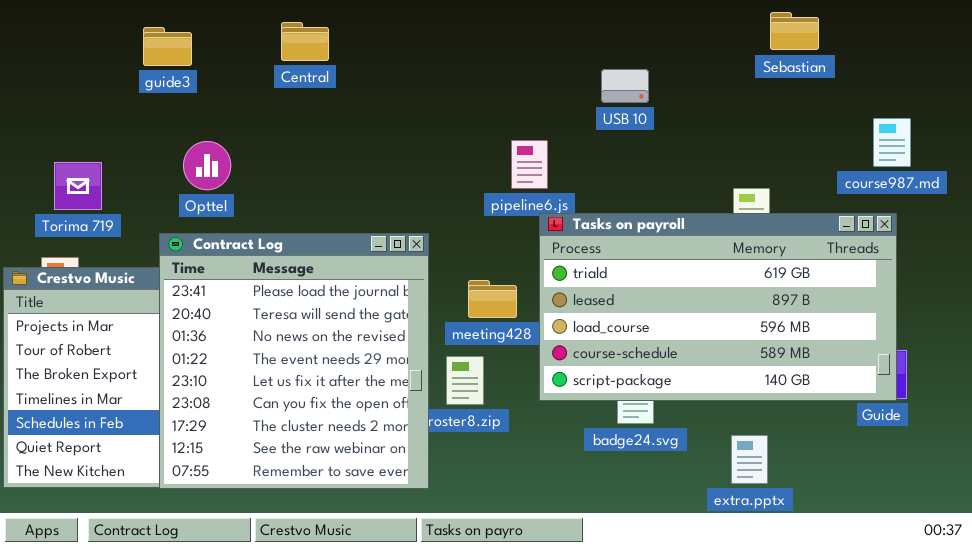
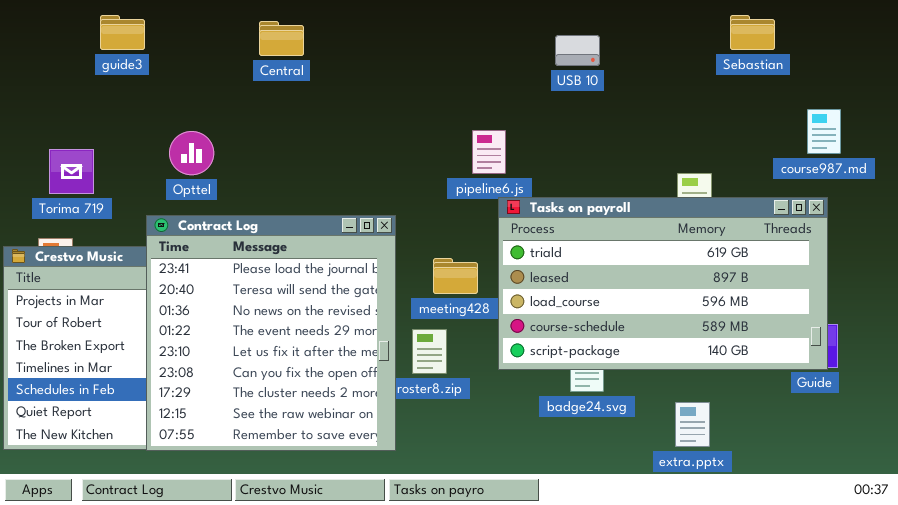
Sebastian: [770,12,819,50] -> [730,15,775,50], moved
guide3: [143,27,192,66] -> [100,15,145,50], moved
USB 10: [601,69,649,103] -> [555,35,600,66], moved

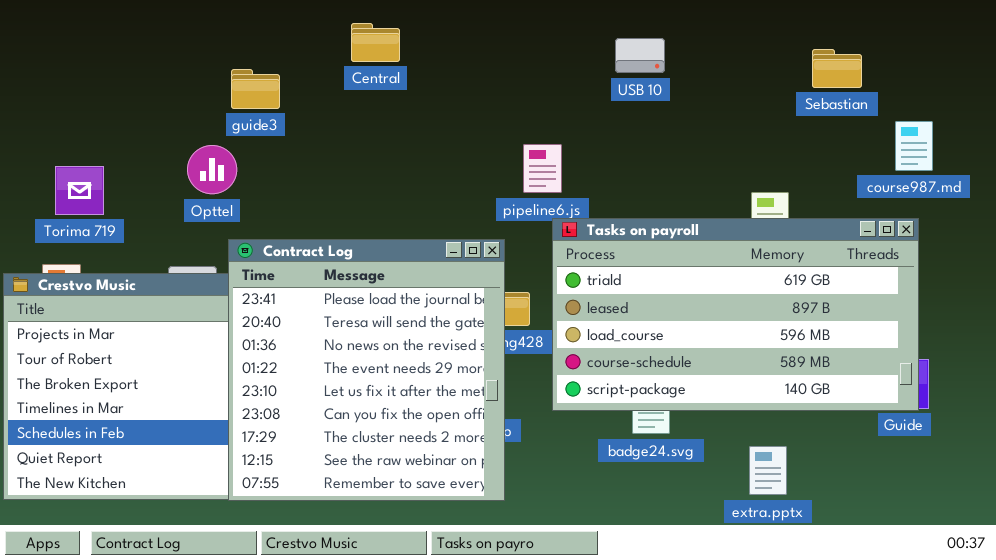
guide3: [100,15,145,50] -> [231,69,280,109], moved
Sebastian: [730,15,775,50] -> [812,49,862,88], moved
Central: [259,21,304,56] -> [351,23,400,62], moved
Contract Log: [146,215,396,451] -> [228,239,505,501], moved

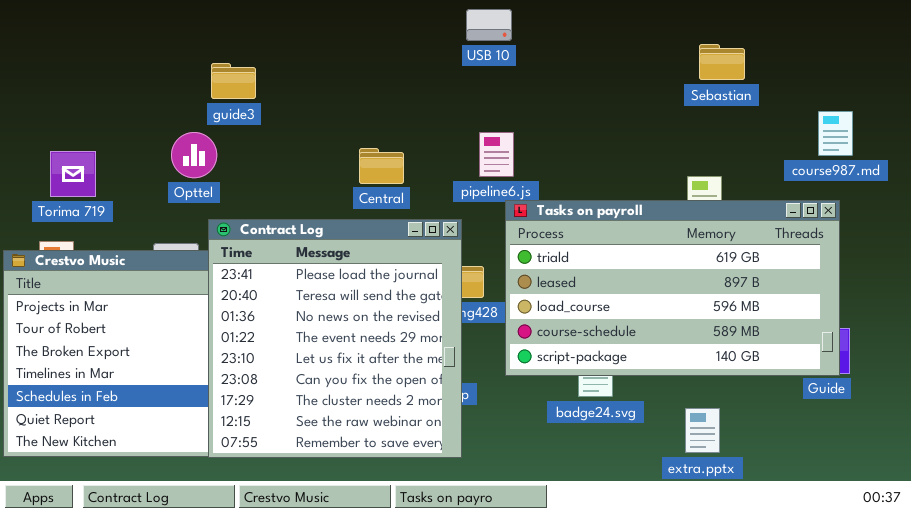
Central: [351,23,400,62] -> [359,148,404,184], moved
USB 10: [615,38,665,73] -> [466,9,512,41], moved
Sebastian: [812,49,862,88] -> [699,44,745,80], moved

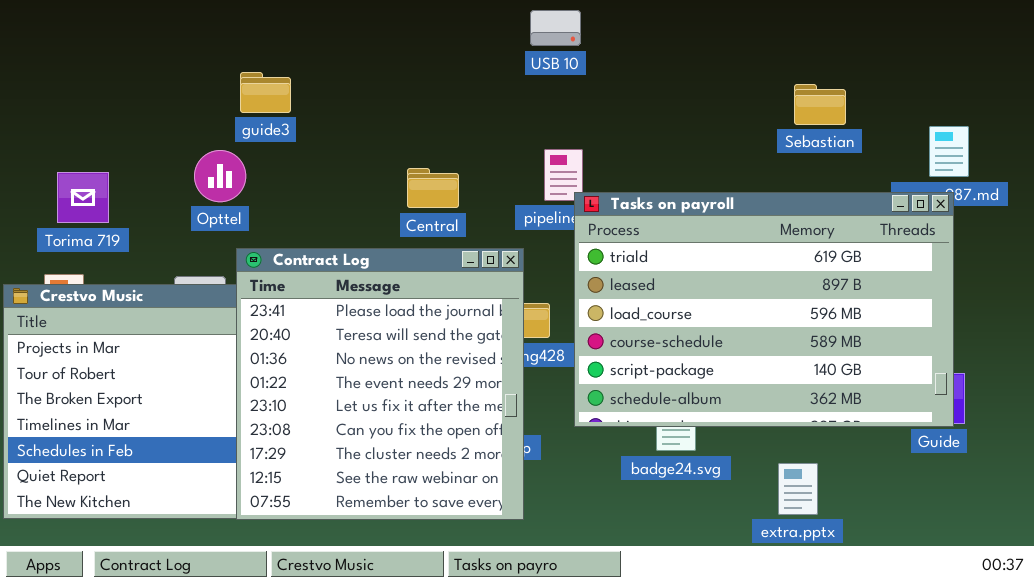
Sebastian: [699,44,745,80] -> [794,84,846,125], moved
Tasks on payroll: [505,200,840,376] -> [574,192,954,427], resized

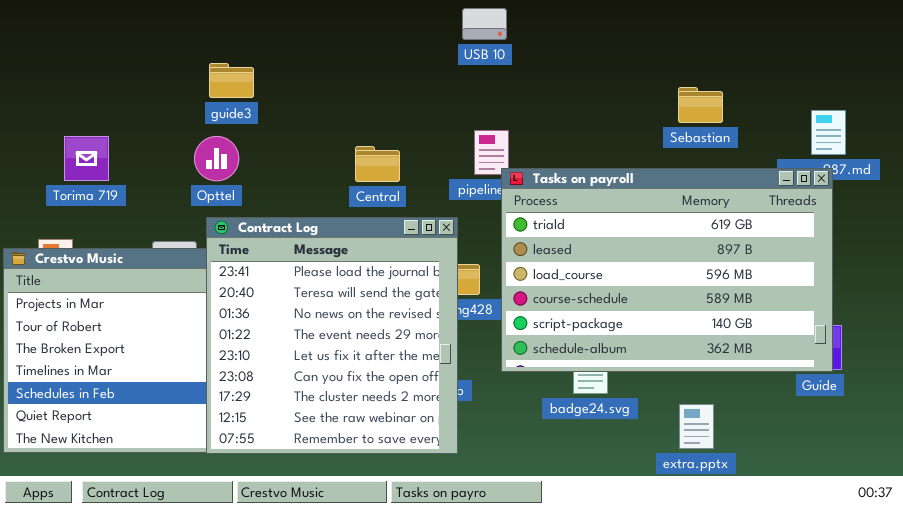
Sebastian: [794,84,846,125] -> [678,87,723,123], moved
Opttel: [194,150,246,202] -> [194,136,239,181], moved
Torima 719: [57,172,109,223] -> [64,136,109,181], moved

